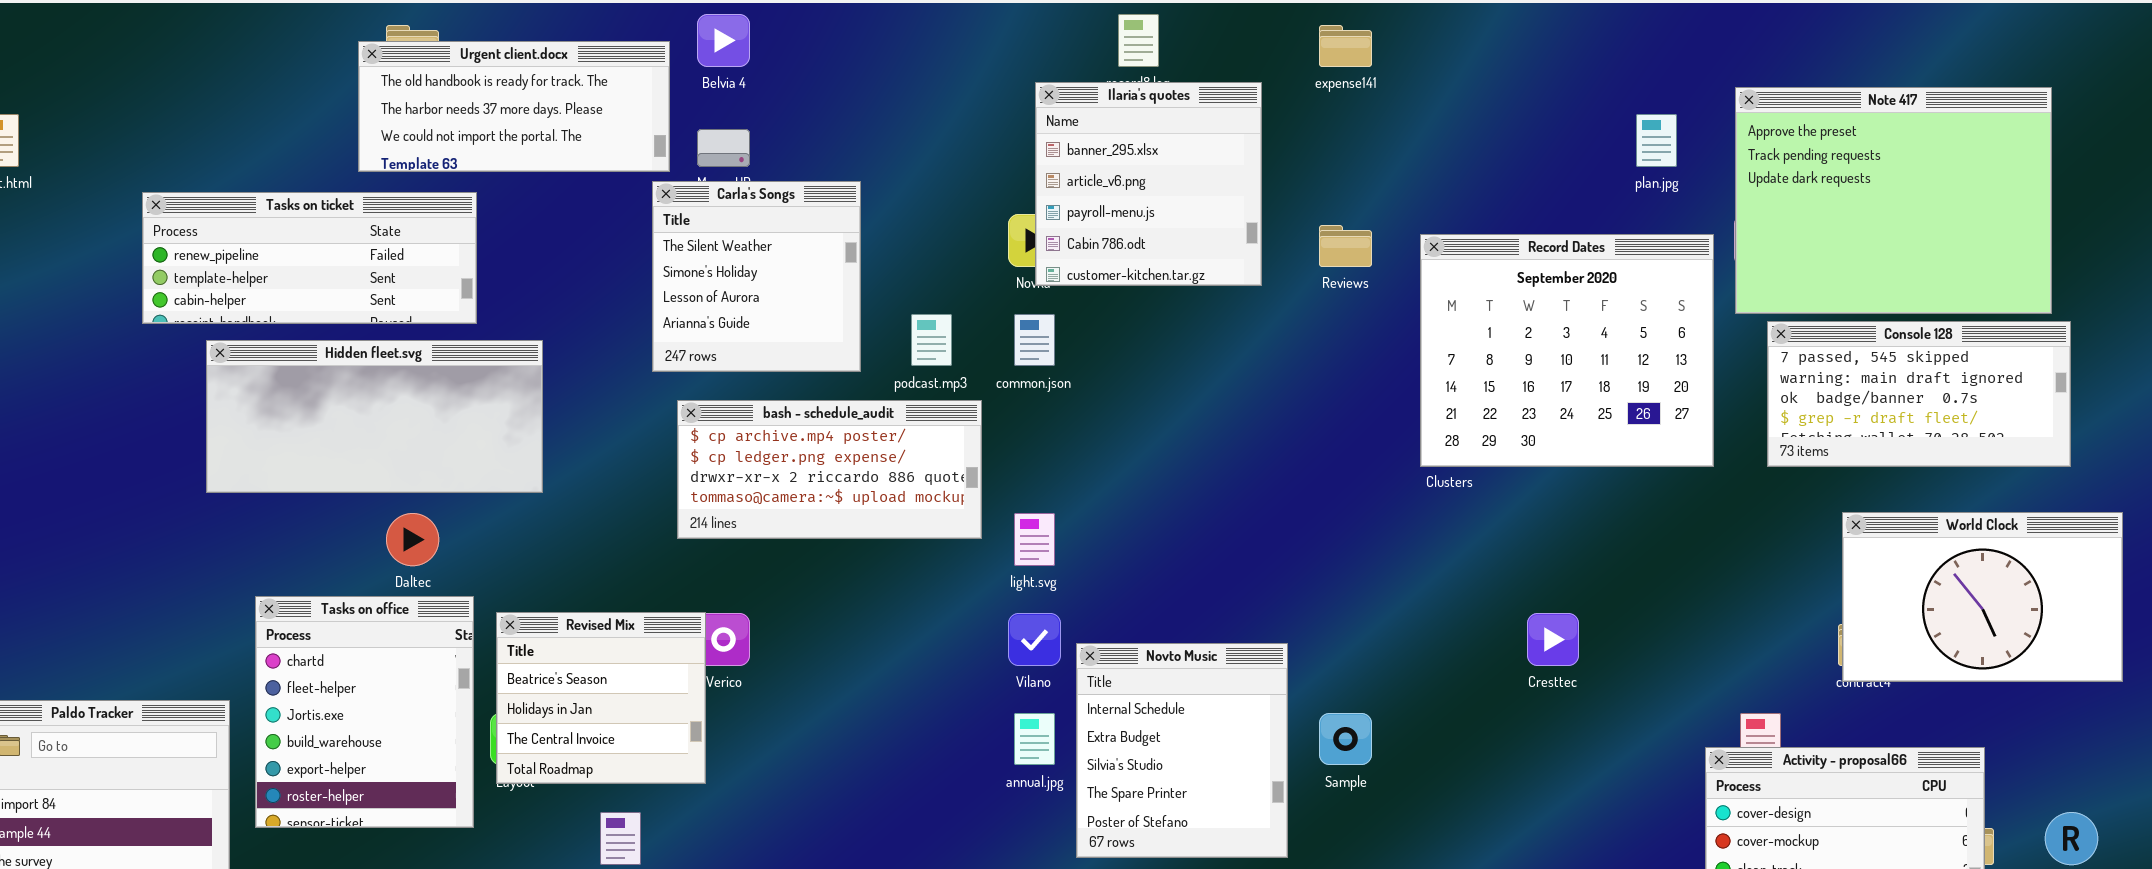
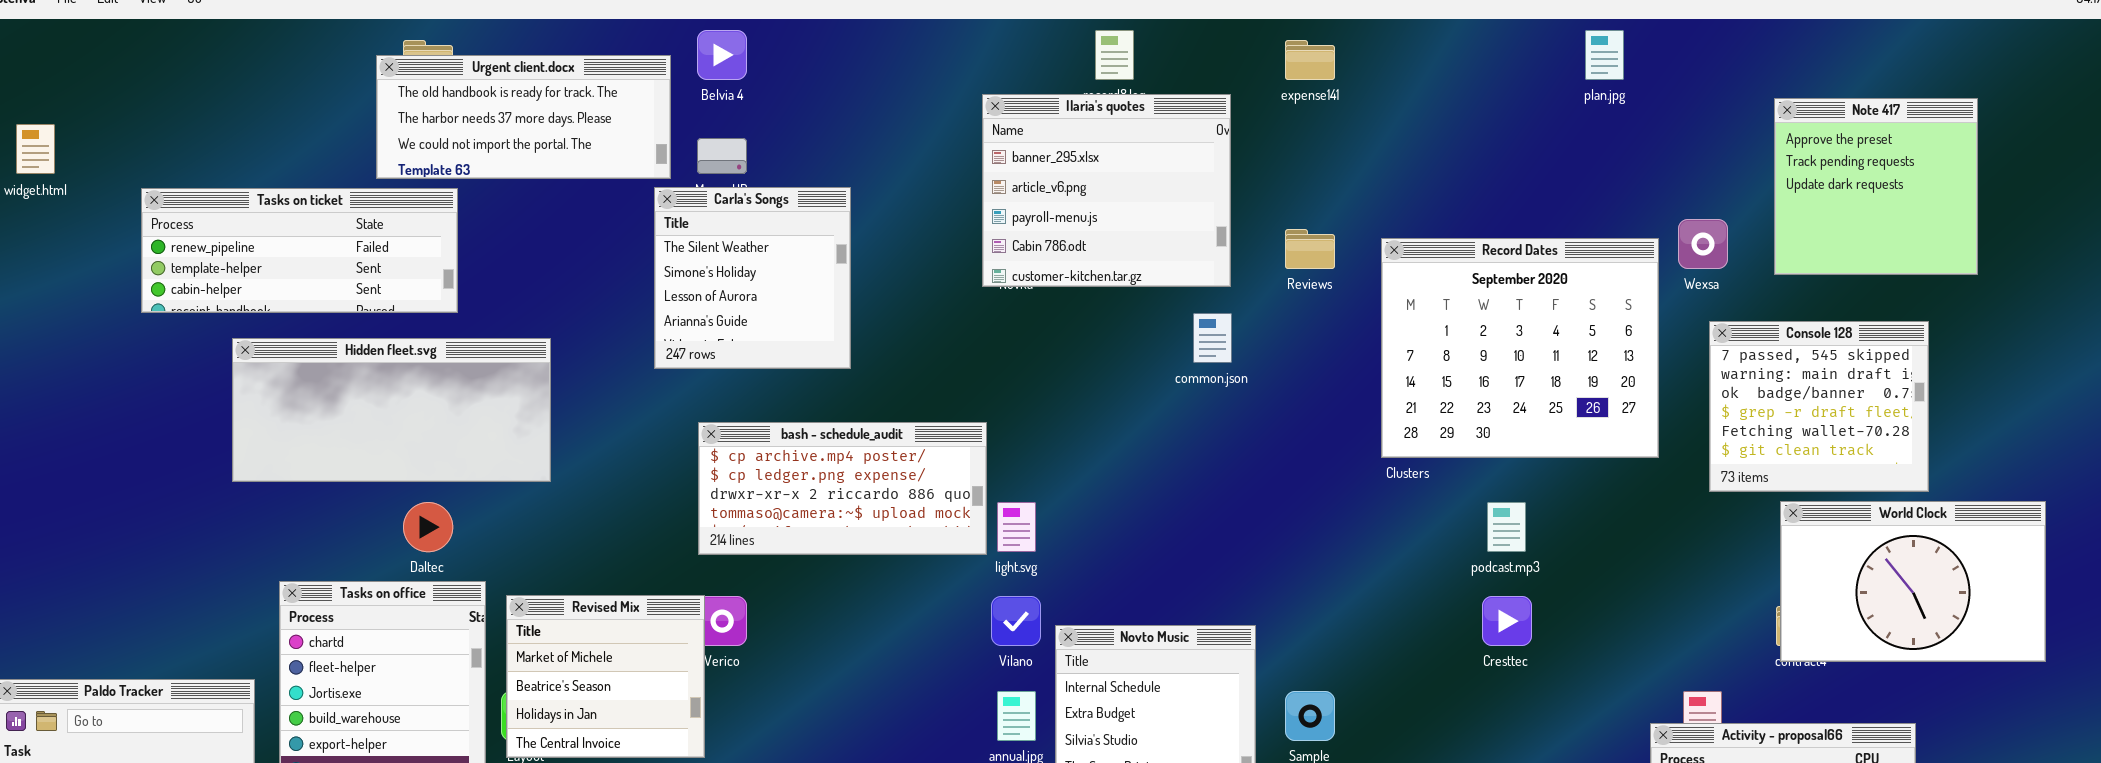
Ilaria's quotes: [1035,82,1262,286] -> [982,94,1231,287], resized
Note 417: [1735,87,2052,314] -> [1774,98,1978,275], resized
plan.jpg: [1636,114,1677,167] -> [1585,30,1624,80], moved
Tasks on ticket: [142,192,477,324] -> [141,188,458,313], moved
podcast.mp3: [911,314,952,366] -> [1487,502,1526,552], moved
common.json: [1014,314,1055,366] -> [1193,313,1232,363], moved
Console 128: [1767,321,2071,467] -> [1709,321,1929,492], resized
bash - schedule_audit: [677,400,982,539] -> [698,422,987,555], moved
Revised Mix: [496,612,706,784] -> [506,595,705,758], scrolled up 1 row

